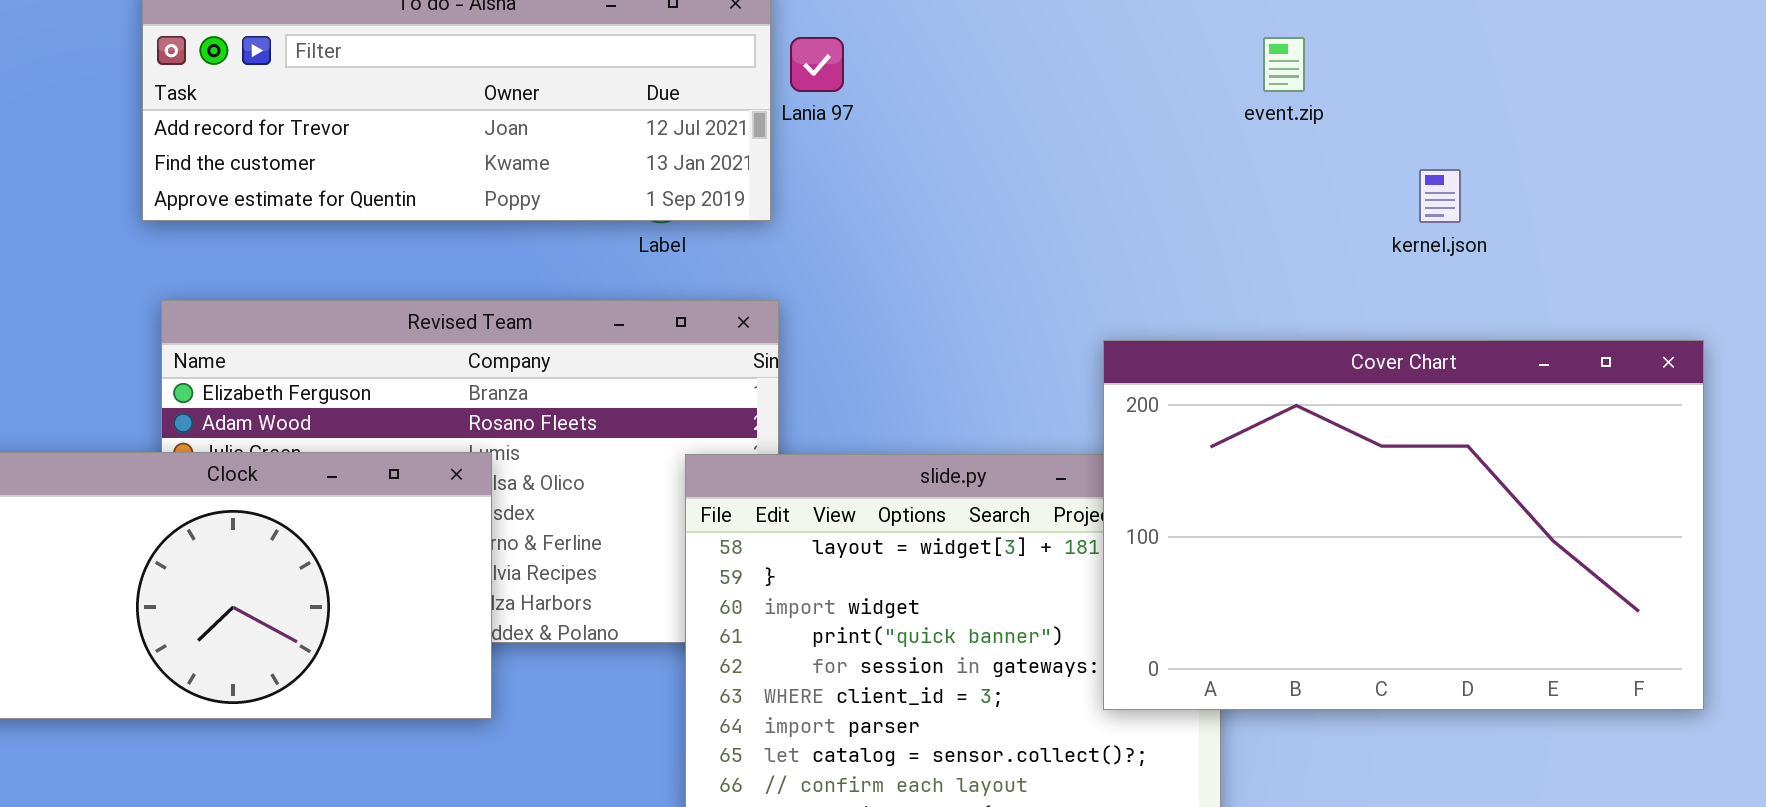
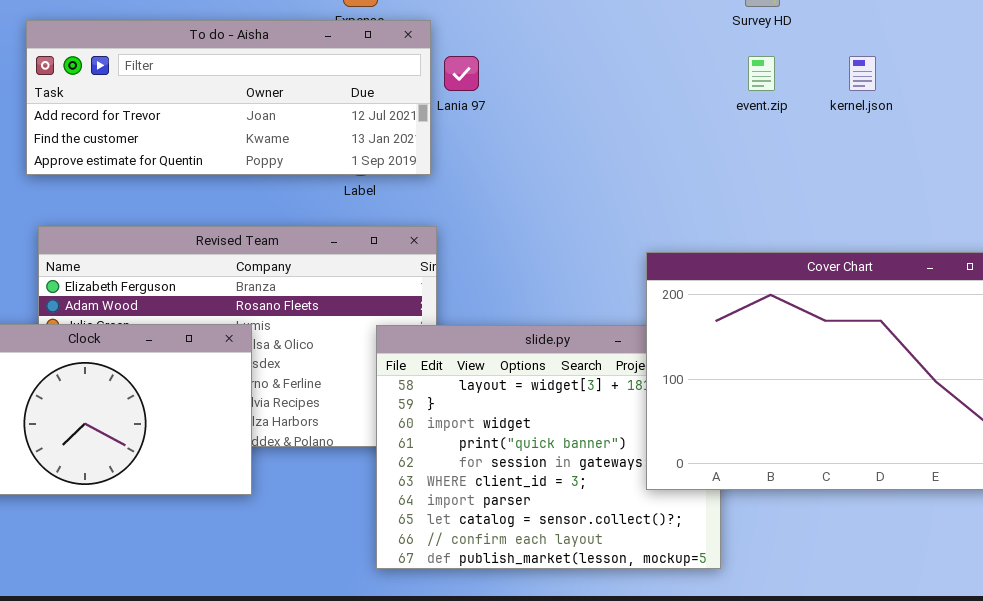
kernel.json: [1419,169,1461,223] -> [849,56,876,91], moved

